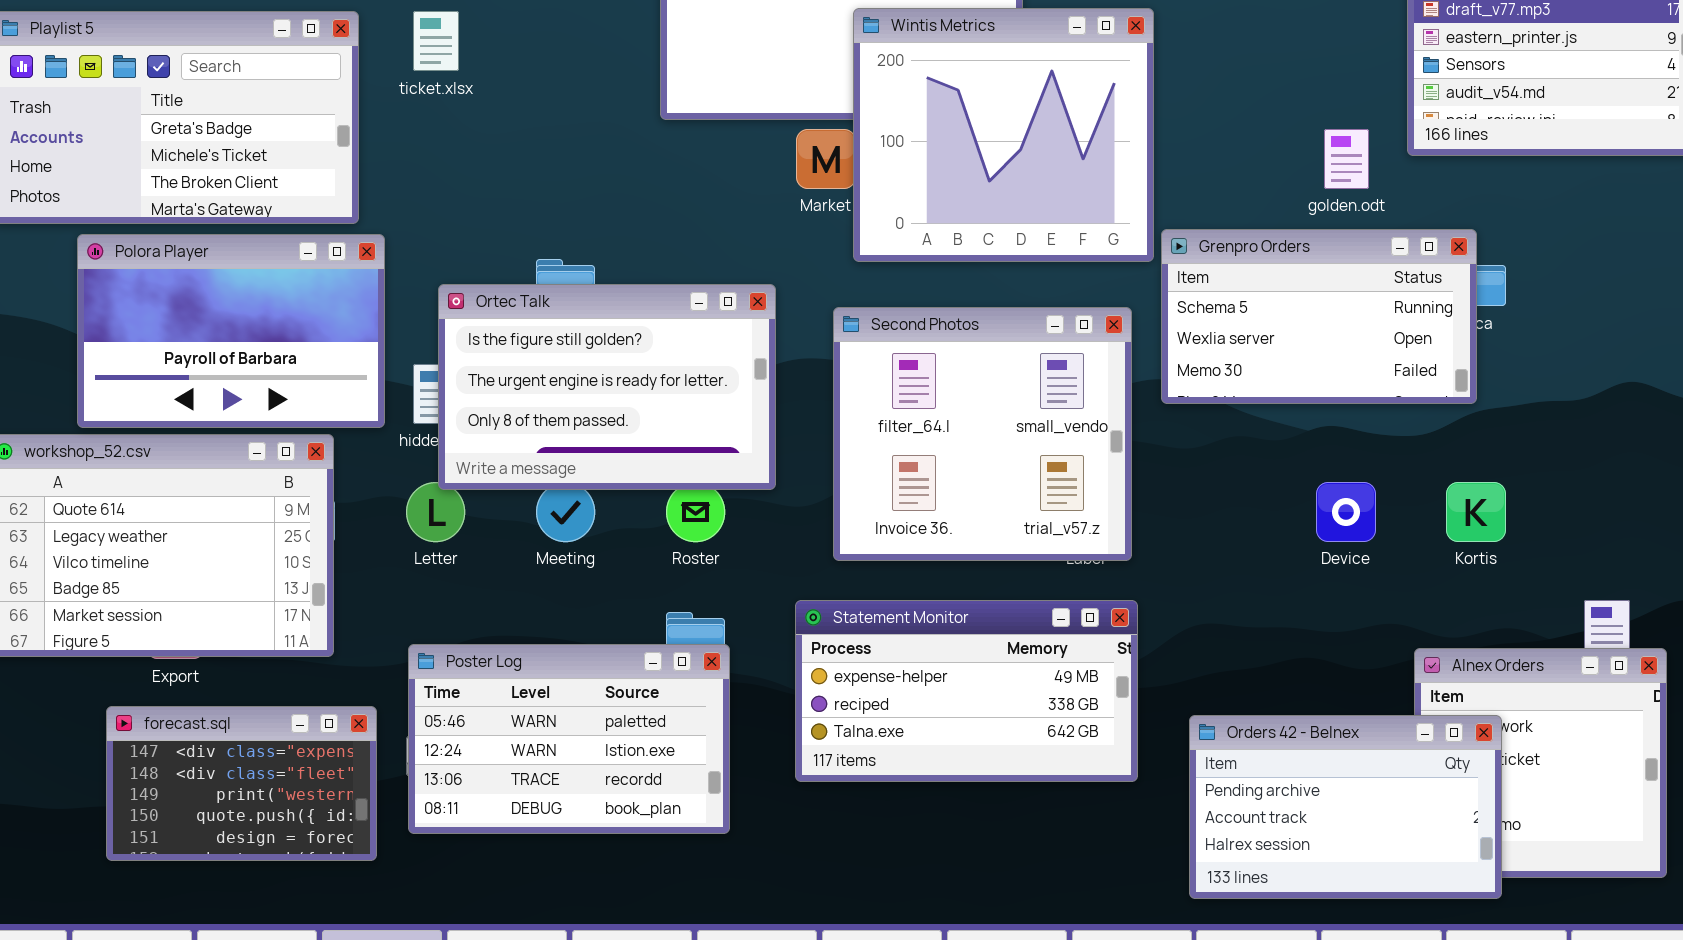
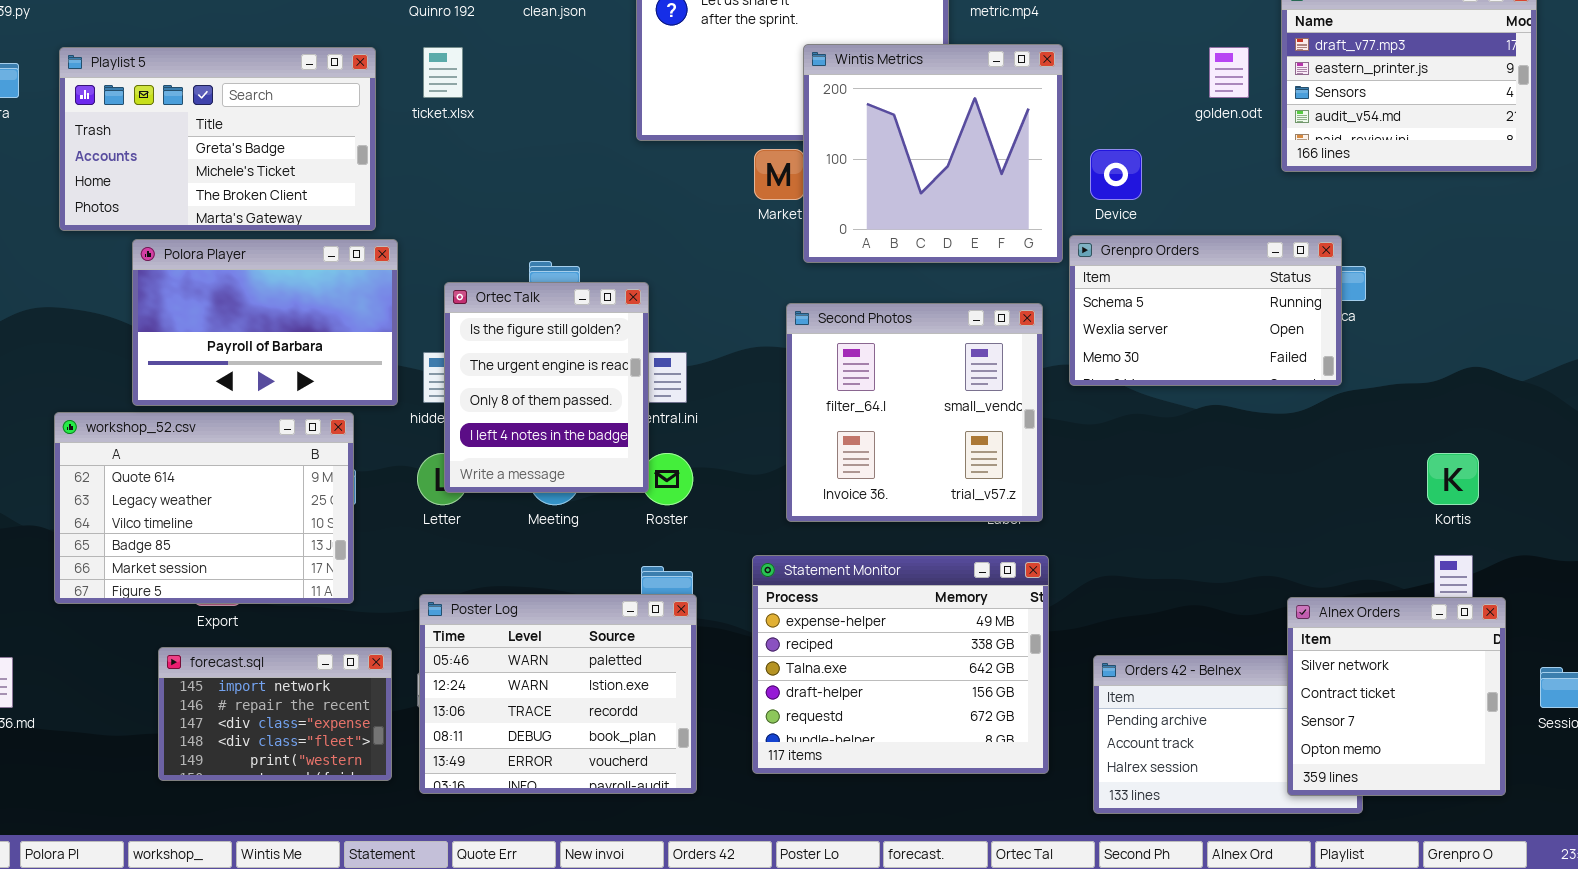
golden.odt: [1324,129,1369,189] -> [1209,47,1249,98], moved
Ortec Talk: [438,284,776,490] -> [444,282,649,493], resized
Device: [1316,482,1376,542] -> [1090,149,1142,200], moved
Kortis: [1446,482,1506,542] -> [1427,453,1479,505], moved
Statement Monitor: [795,600,1138,782] -> [752,555,1049,774], resized
Poster Log: [408,644,730,834] -> [419,594,697,794], resized
Alnex Orders: [1414,648,1667,878] -> [1287,597,1506,796], raised
forecast.sql: [106,706,377,861] -> [158,647,392,781], scrolled up 2 rows

